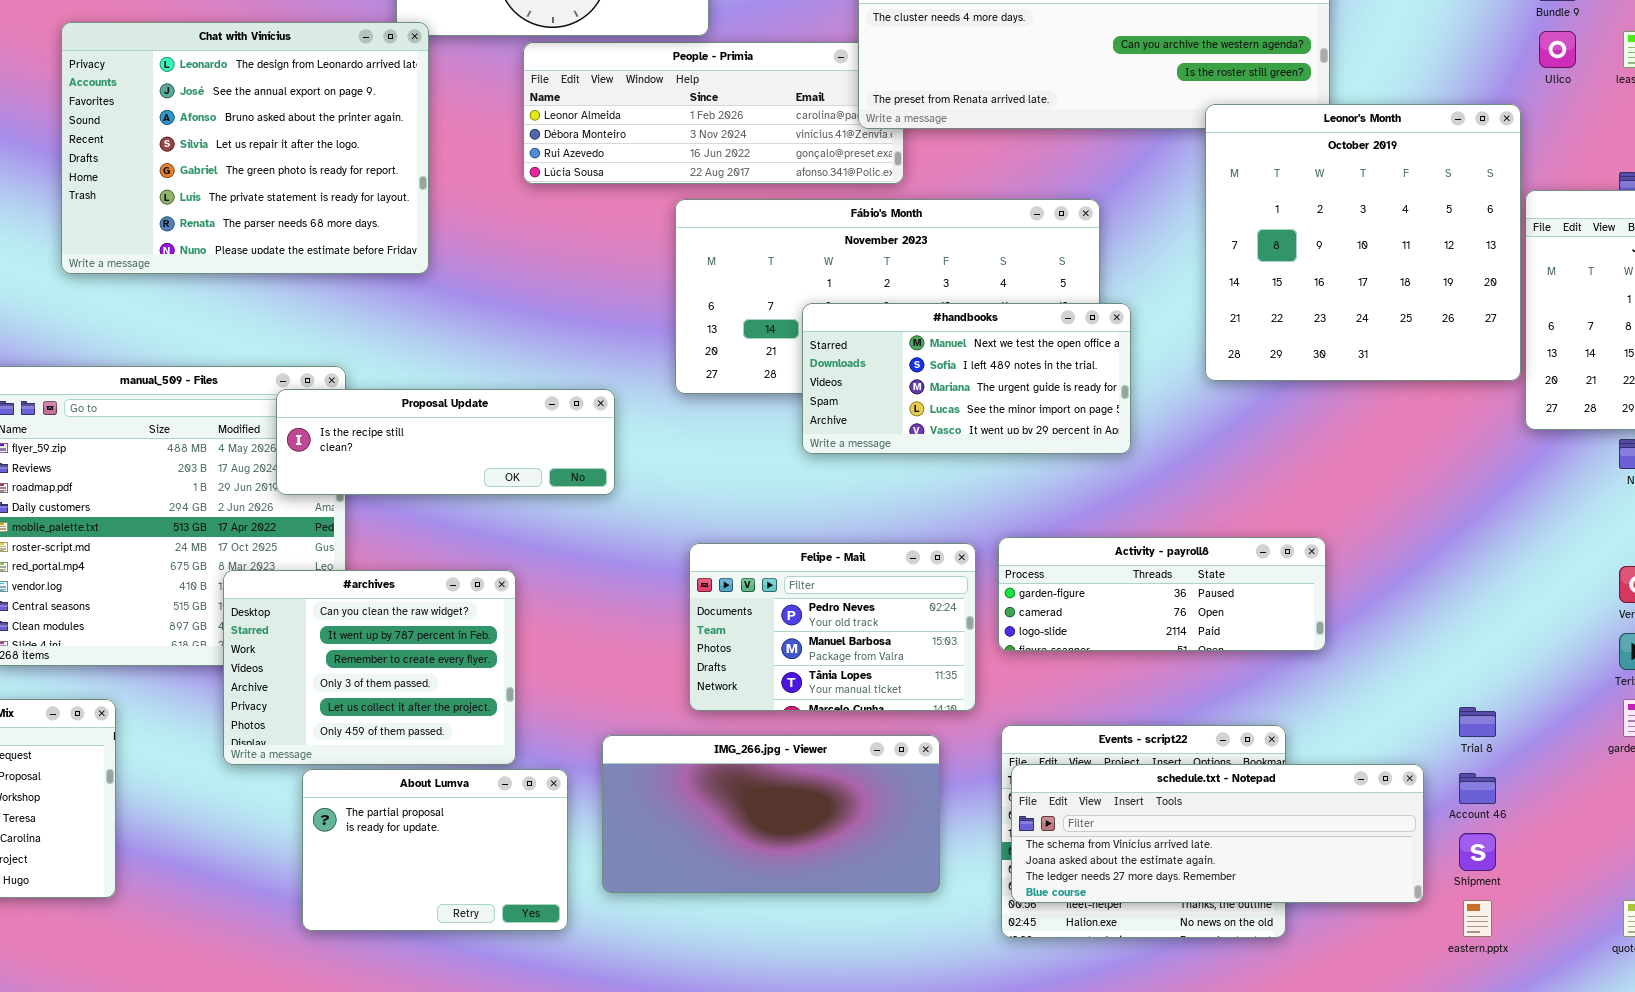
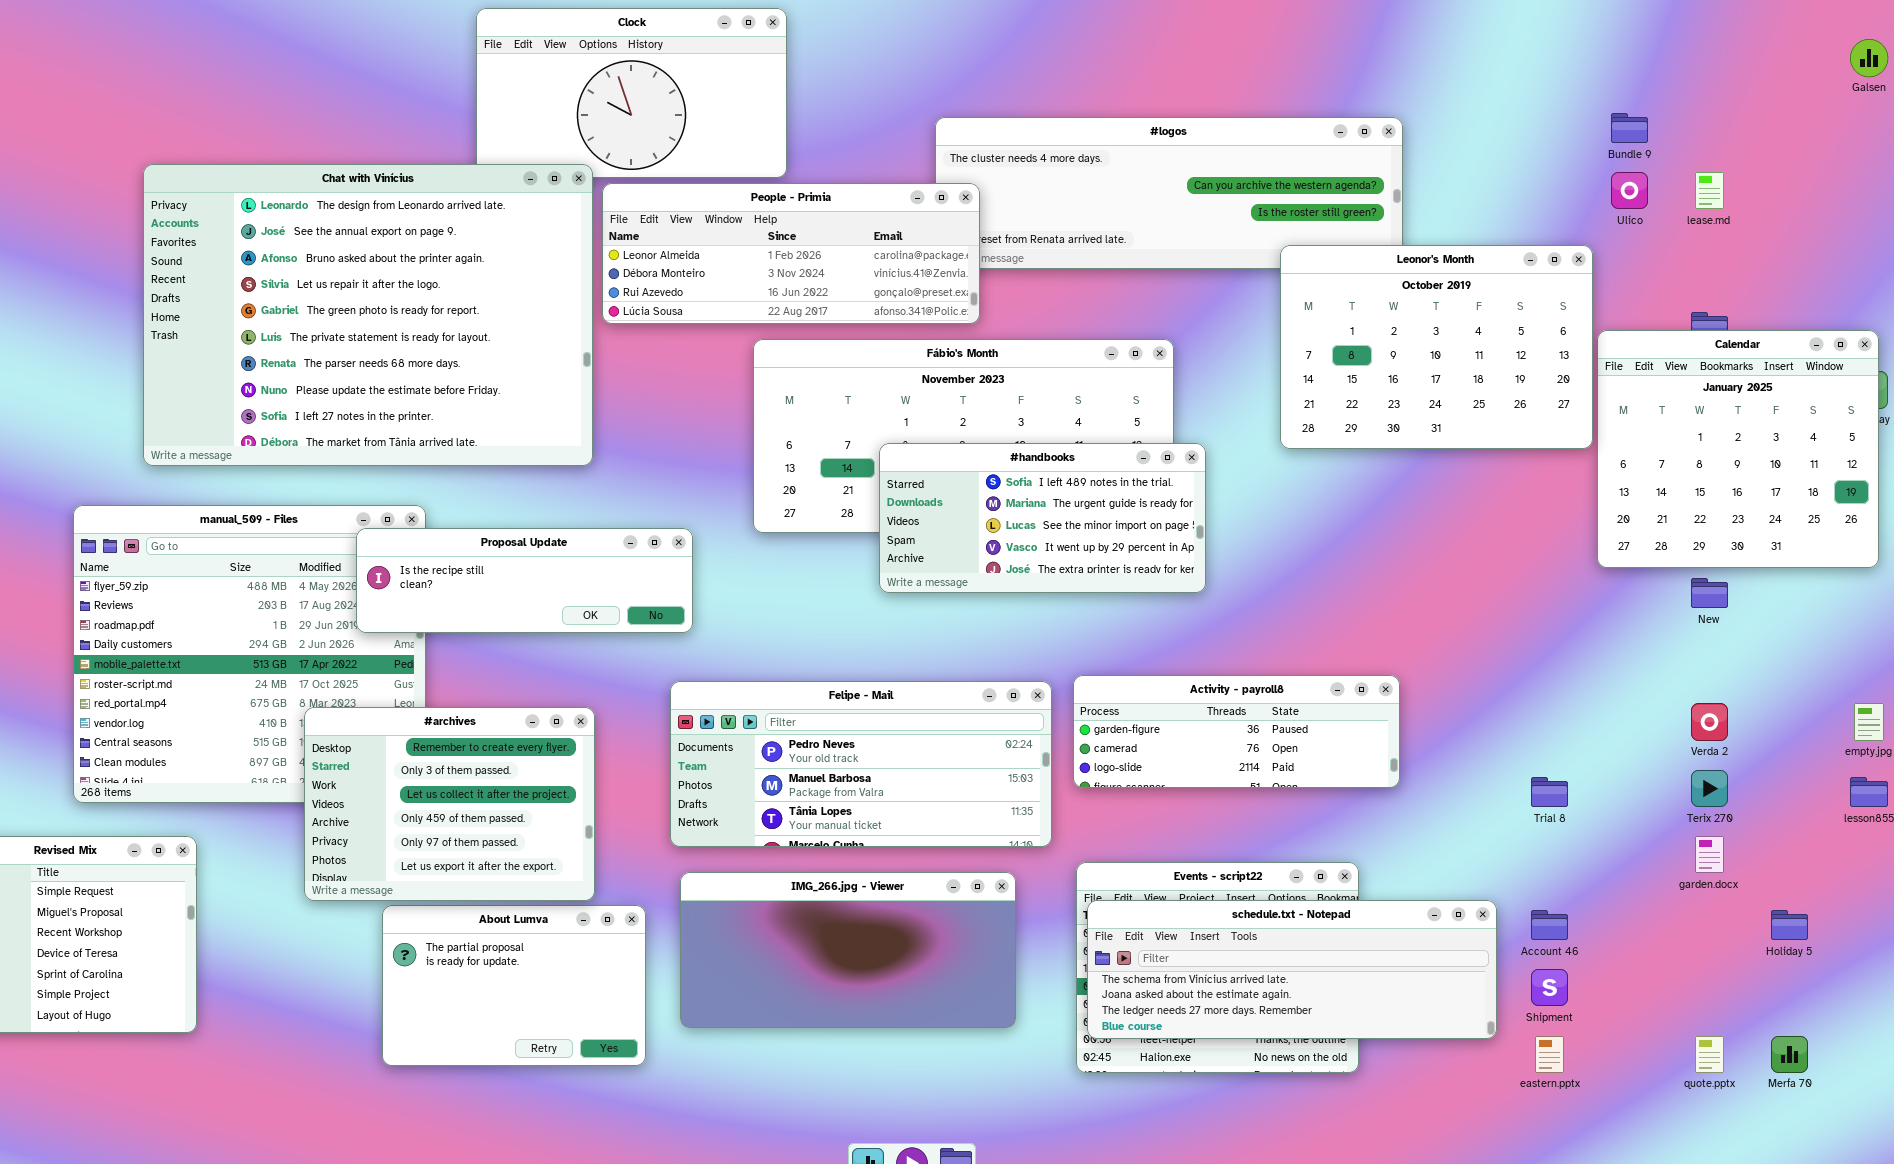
Chat with Vinícius: [61,22,429,274] -> [143,164,593,466], resized
People - Primia: [523,42,904,184] -> [602,183,980,324], raised
Leonor's Month: [1205,104,1521,381] -> [1280,245,1593,449], resized
#handbooks: [802,303,1131,454] -> [879,443,1206,593], scrolled down 1 row
Felipe - Mail: [689,543,976,711] -> [670,681,1052,847], resized
#archives: [223,570,516,765] -> [304,707,595,901], scrolled down 2 rows
Trial 8: [1459,707,1496,737] -> [1531,777,1568,807], moved

